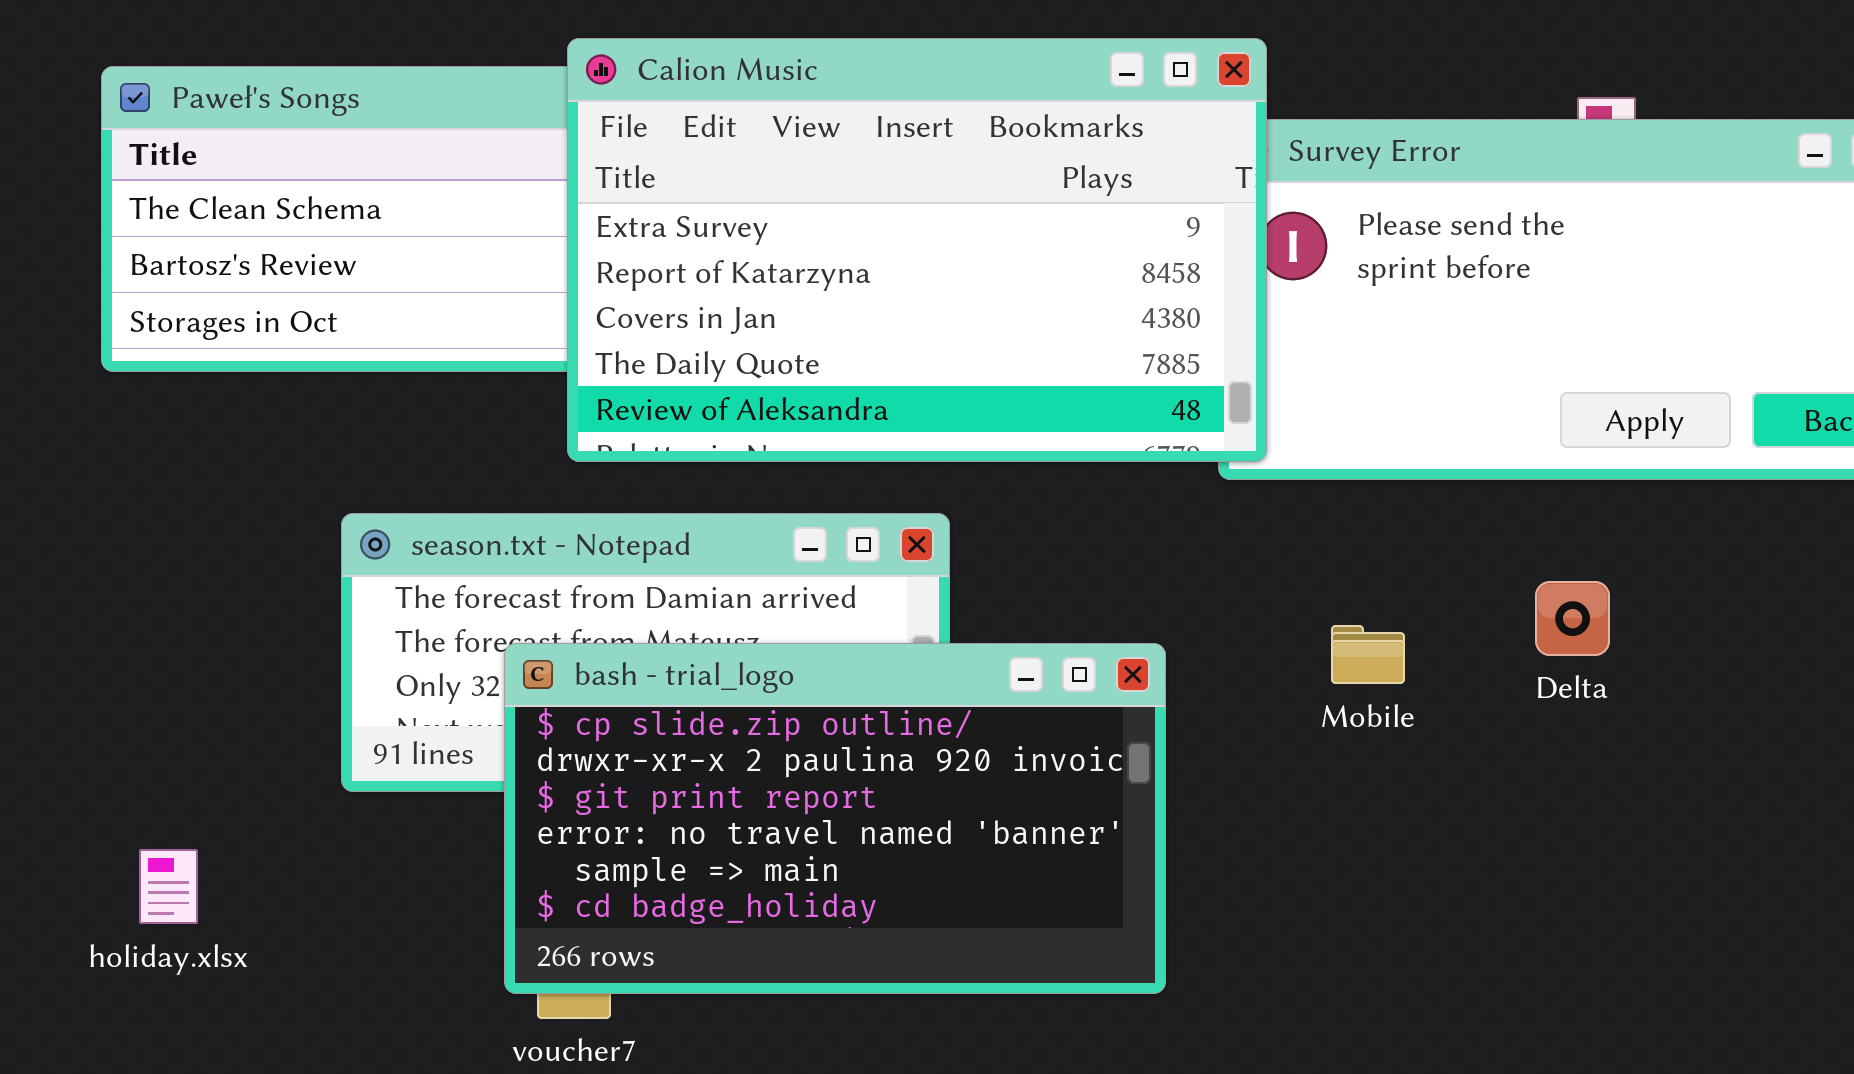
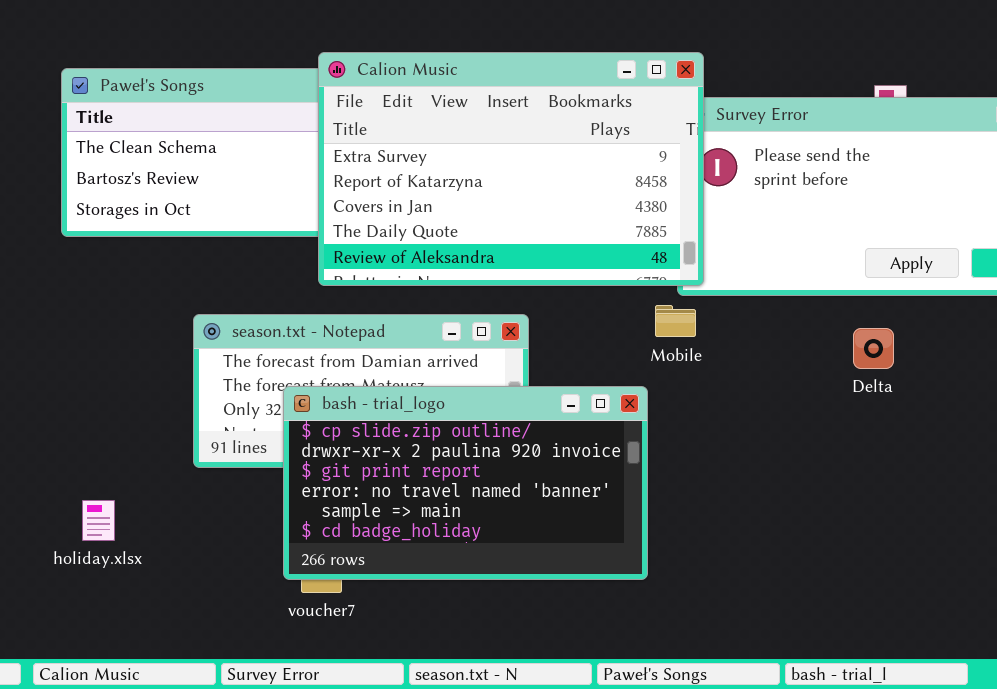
Delta: [1535,581,1610,656] -> [853,328,894,369], moved
Mobile: [1331,625,1405,684] -> [655,305,696,337], moved

